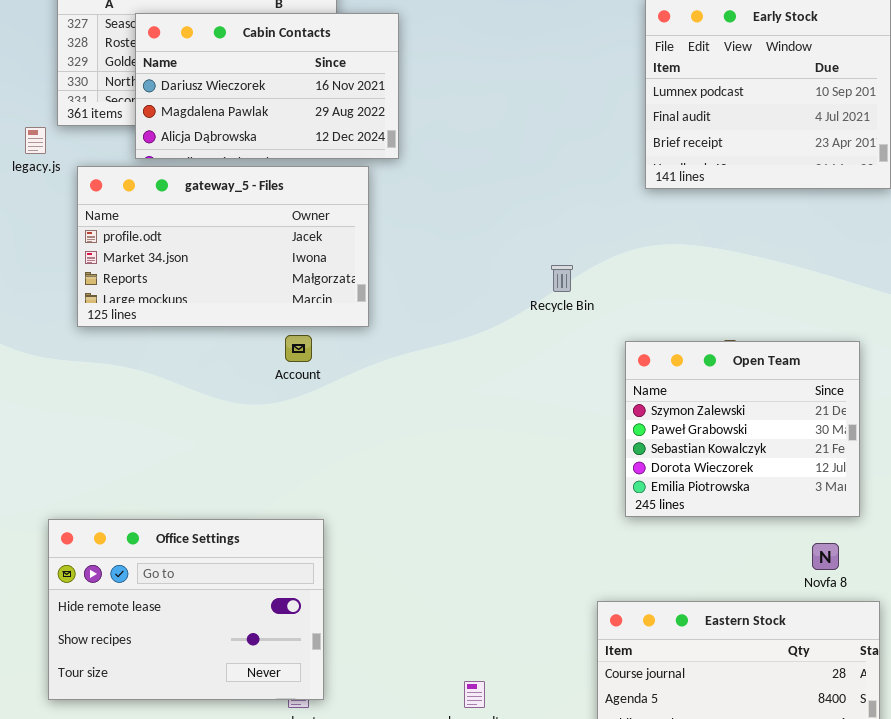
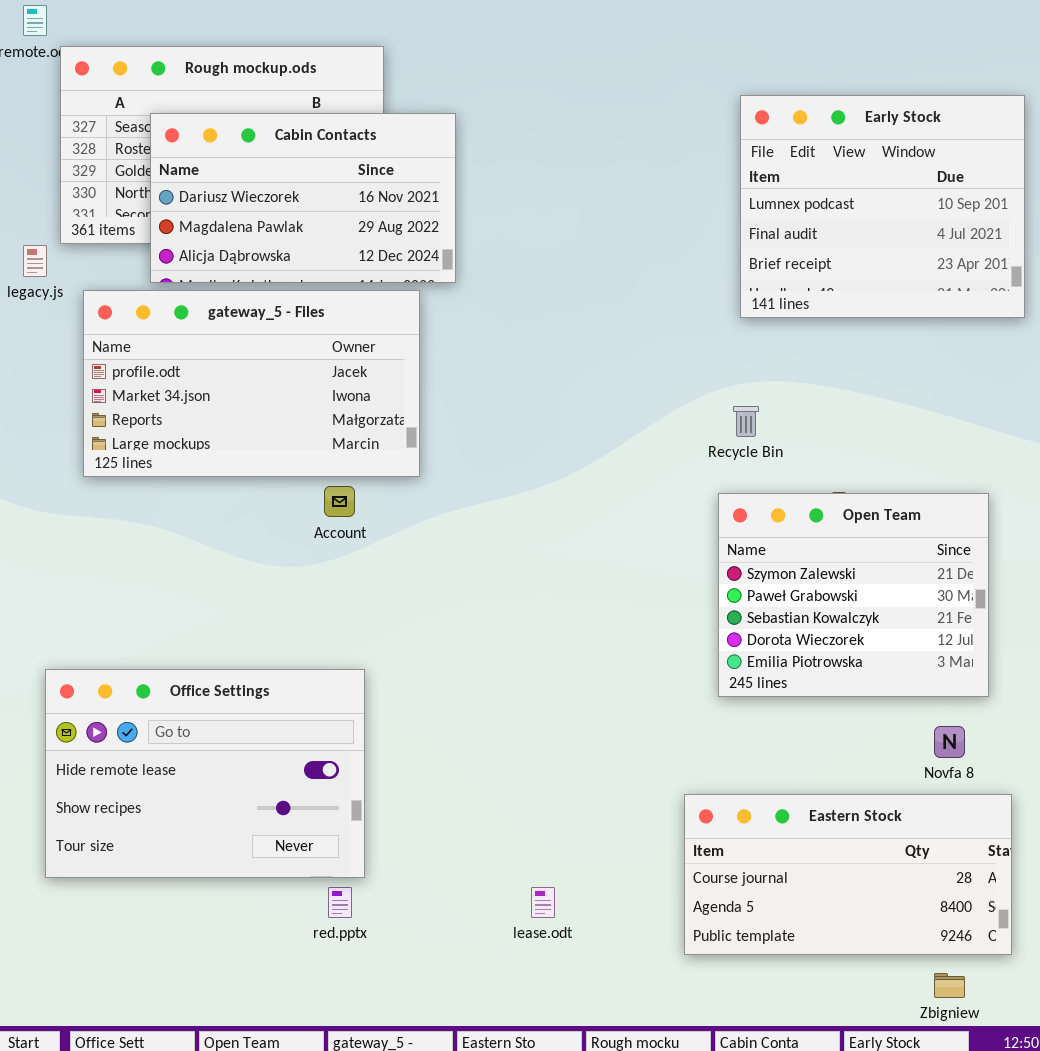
Recycle Bin: [551,265,573,292] -> [733,406,759,437], moved
Office Settings: [48,519,324,700] -> [45,669,365,878], moved

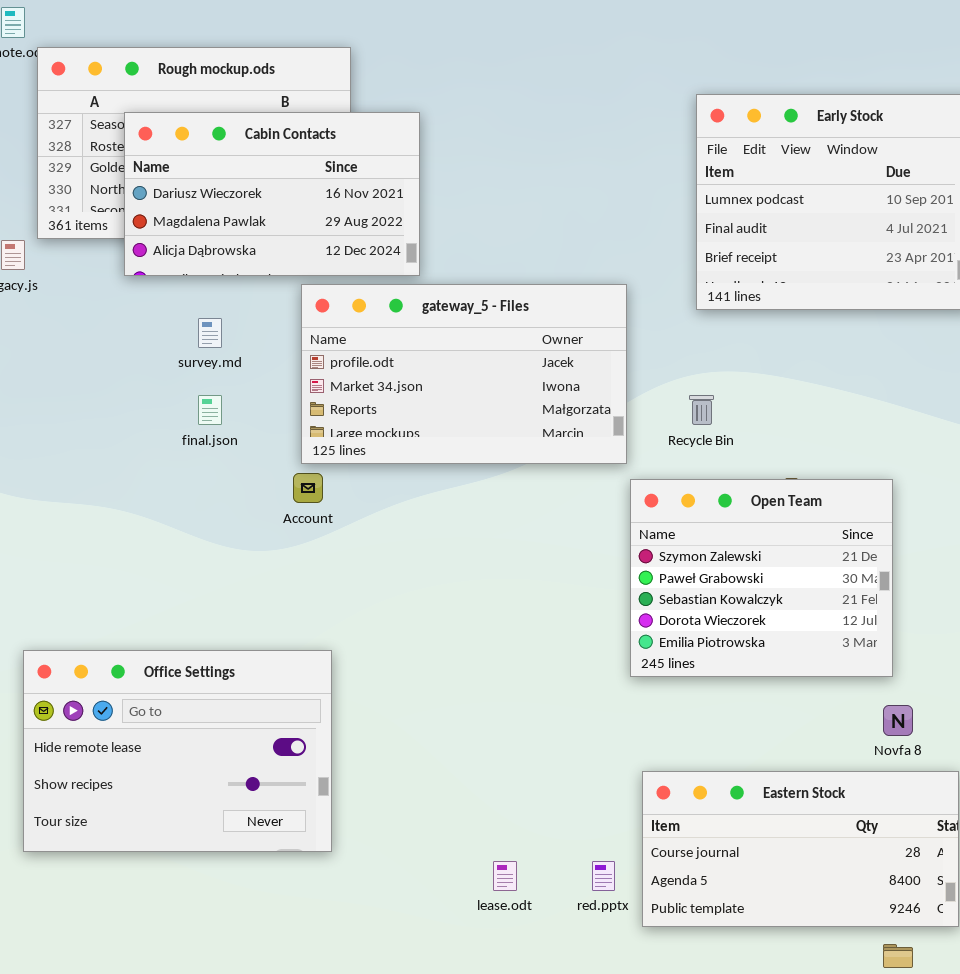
gateway_5 - Files: [83,290,420,477] -> [301,284,627,464], moved
Open Team: [718,493,989,697] -> [630,479,893,677], moved
red.pptx: [328,887,352,918] -> [592,861,615,891], moved

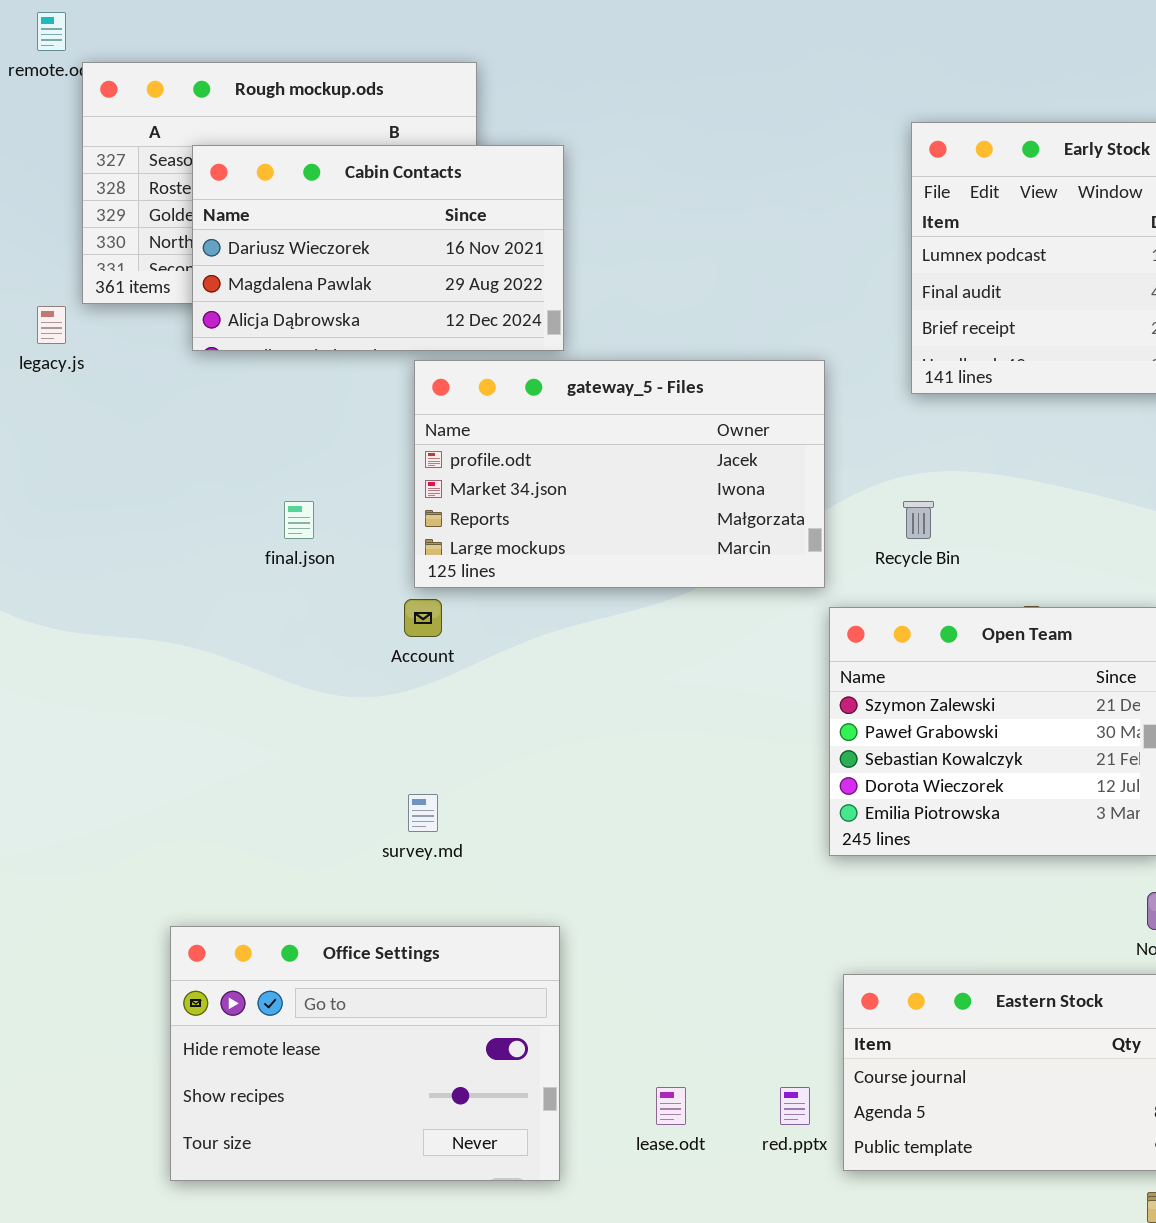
survey.md: [198,318,222,348] -> [408,794,438,832], moved
Office Settings: [23,650,332,852] -> [170,926,560,1181], moved

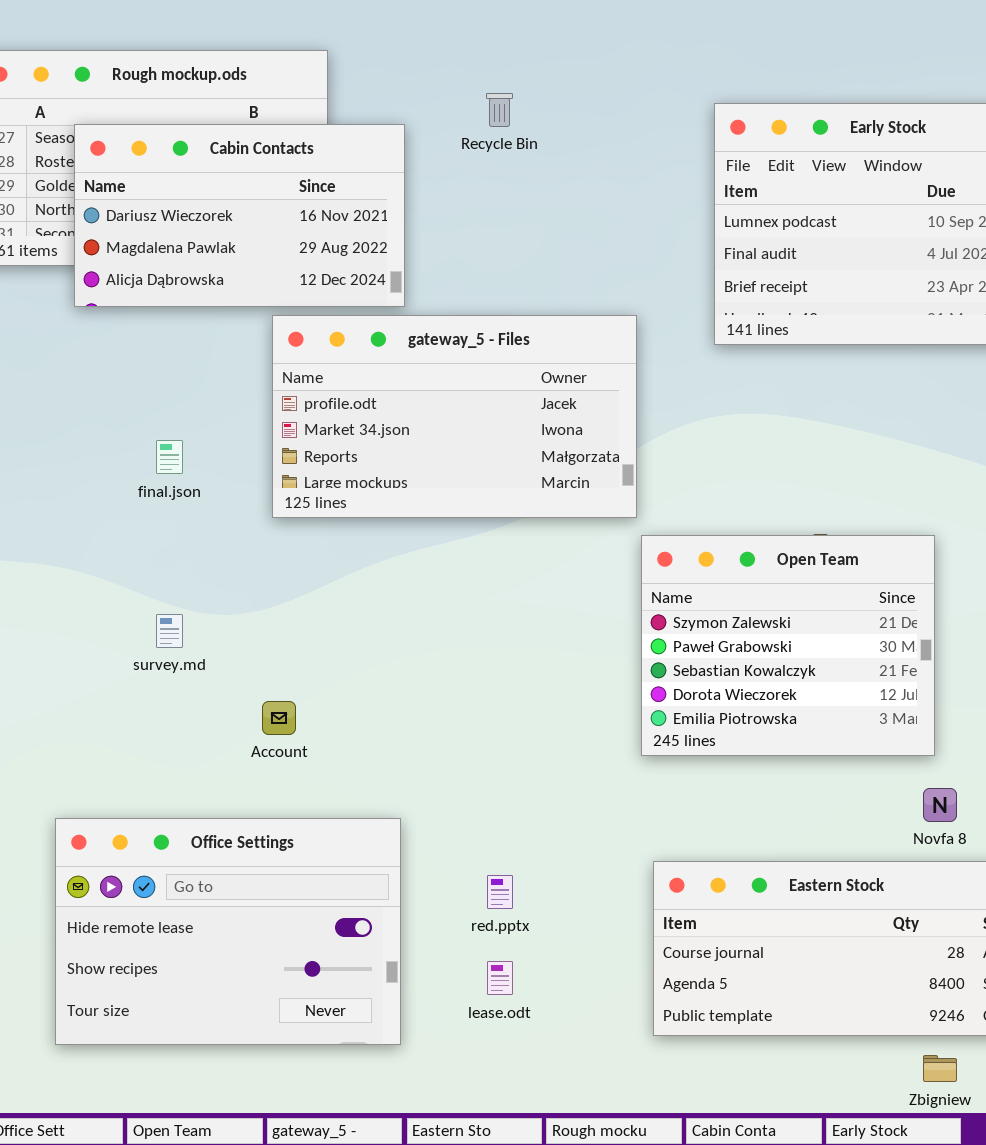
Recycle Bin: [903,501,934,539] -> [486,93,513,127], moved
Account: [404,599,442,637] -> [262,701,296,735], moved
survey.md: [408,794,438,832] -> [156,614,183,648], moved
red.pptx: [780,1087,810,1125] -> [487,875,513,909], moved

